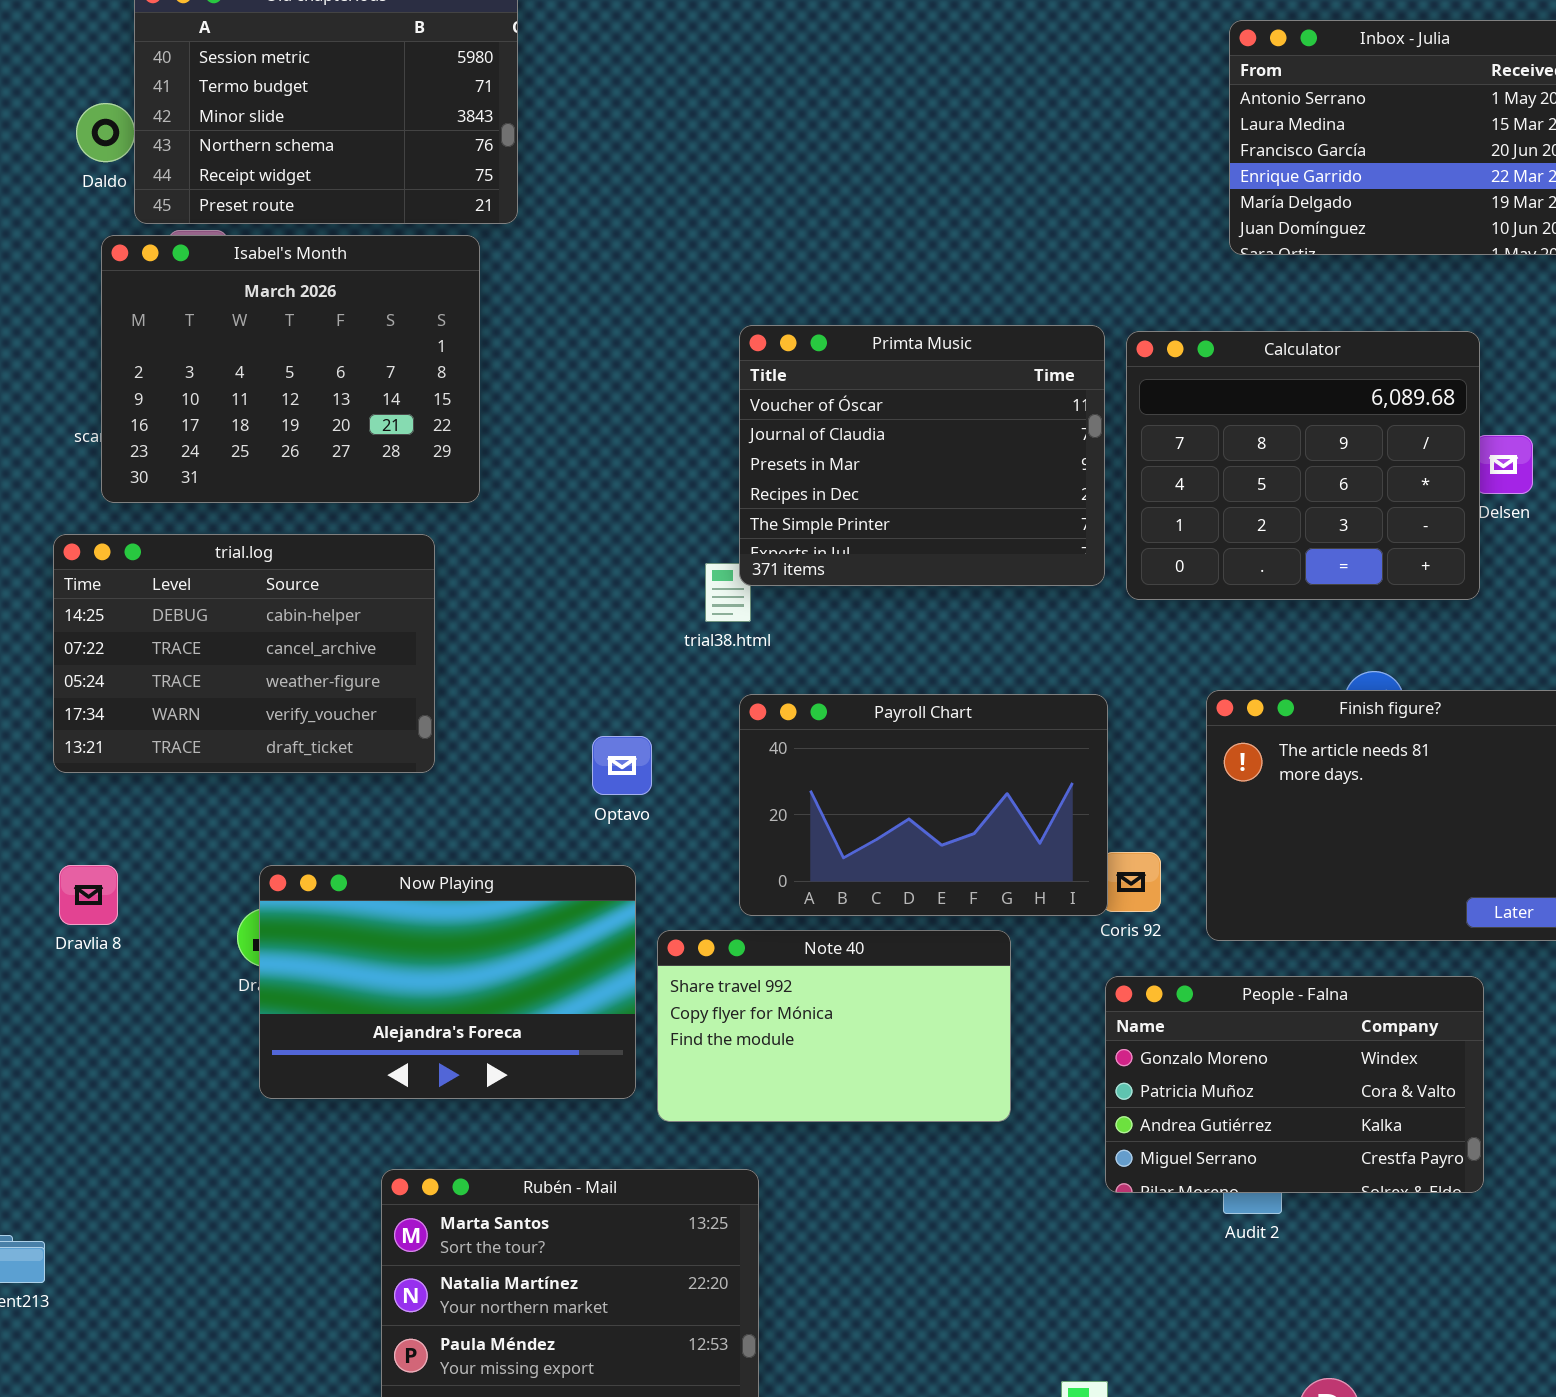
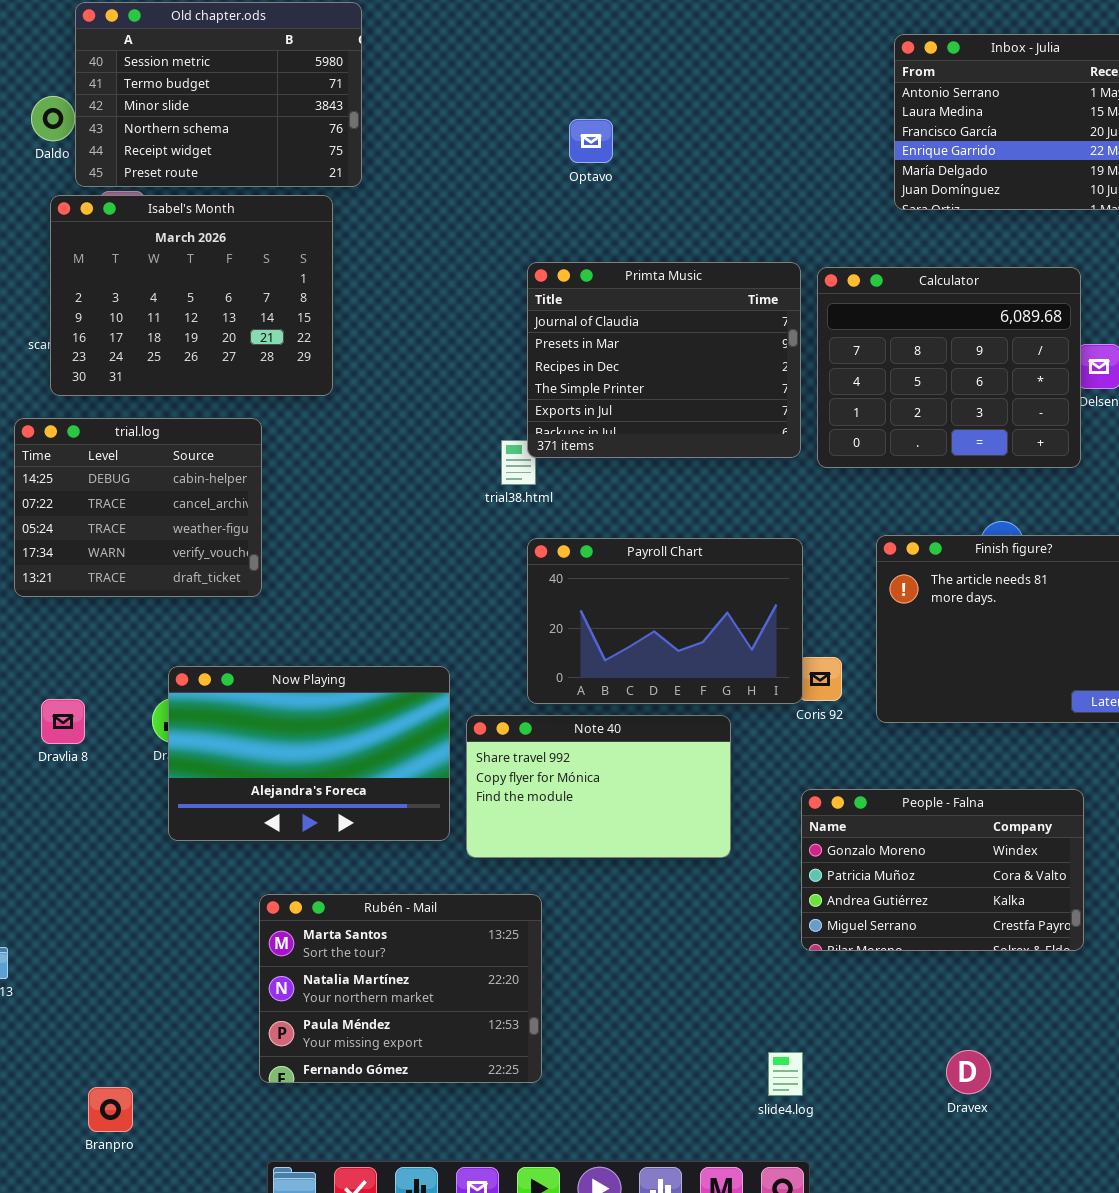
Primta Music: [739,325,1105,586] -> [527,262,801,458], scrolled down 1 row
trial.log: [53,534,435,773] -> [14,418,262,597], resized
Optavo: [592,736,652,795] -> [569,119,613,163], moved
Dravlia 8: [59,865,118,925] -> [41,699,85,744], moved
People - Falna: [1105,976,1484,1193] -> [801,789,1084,951], moved

